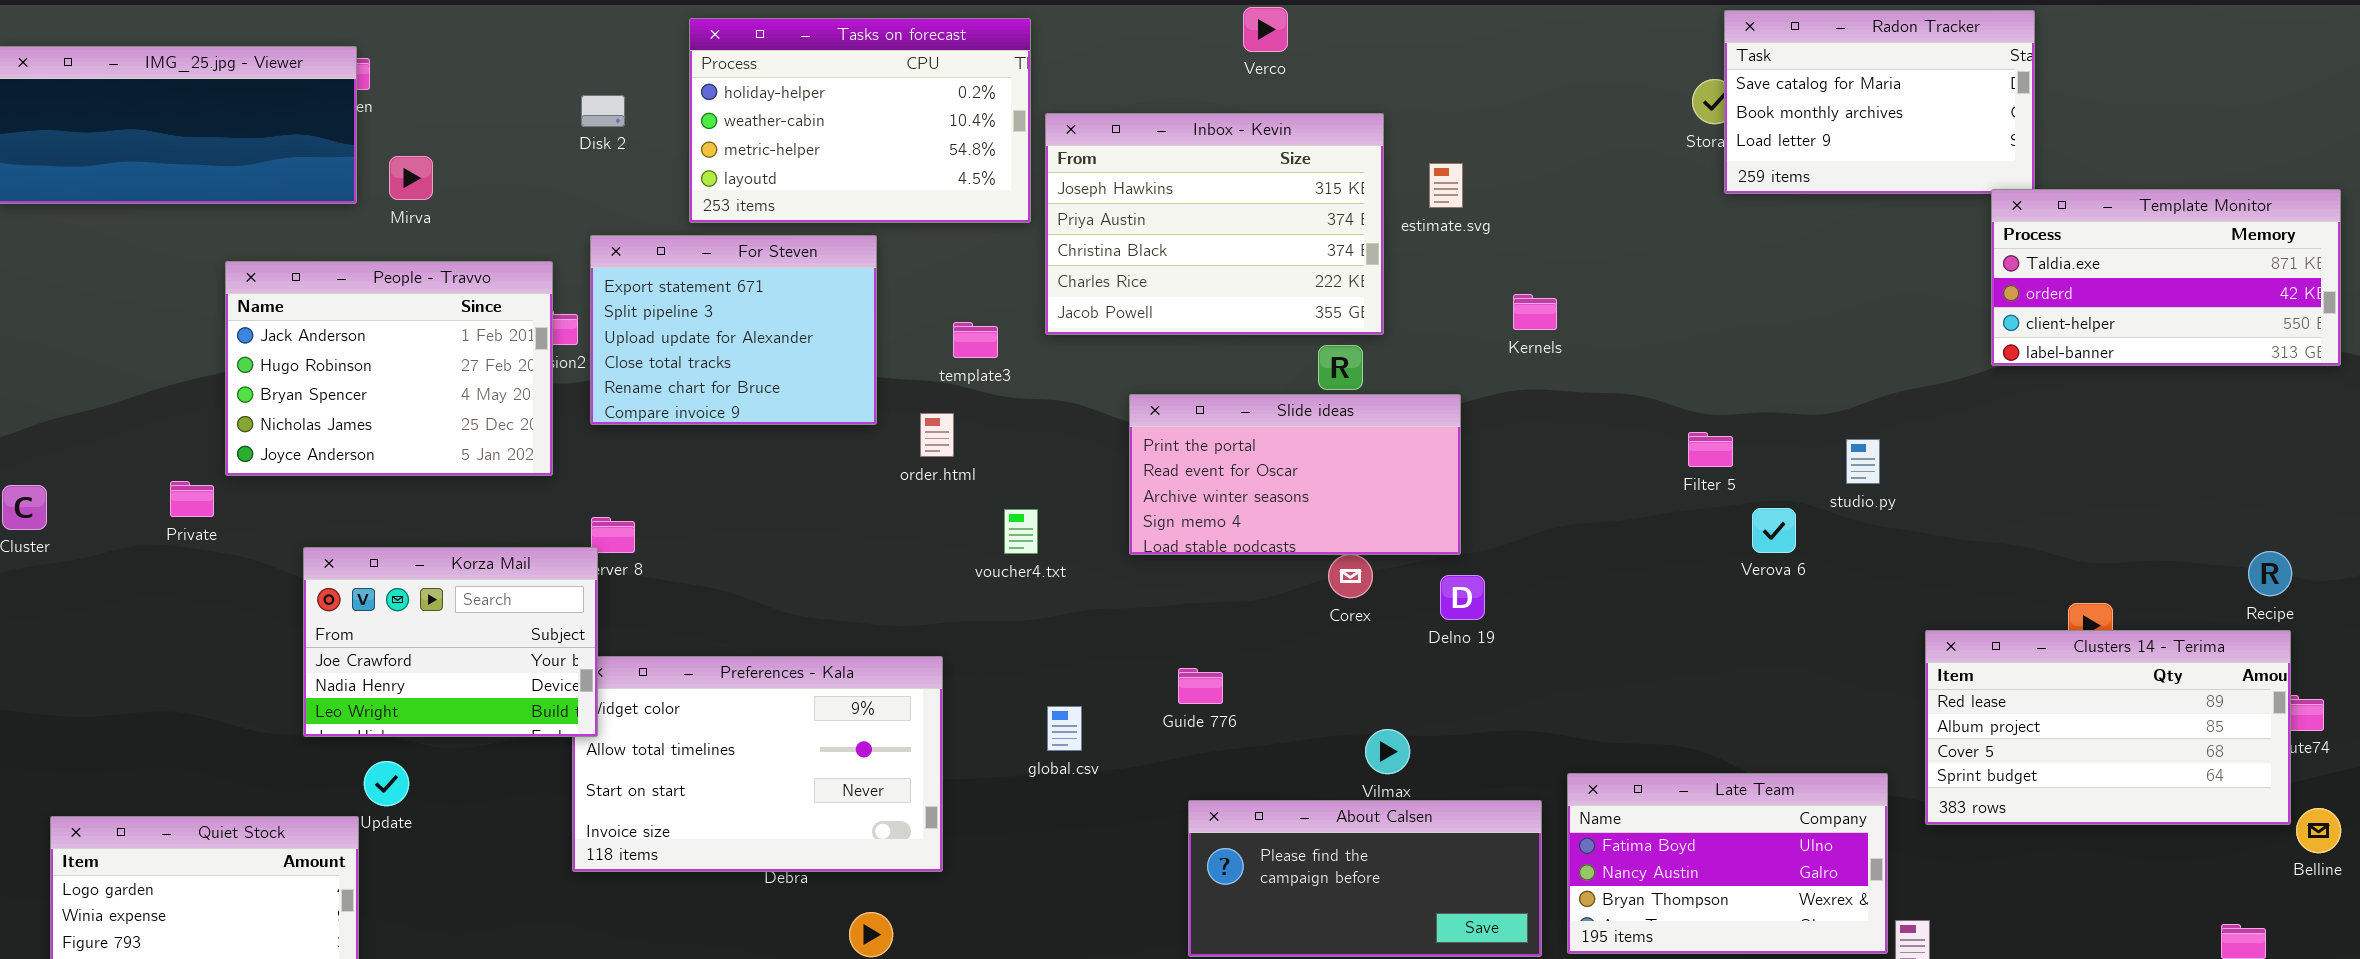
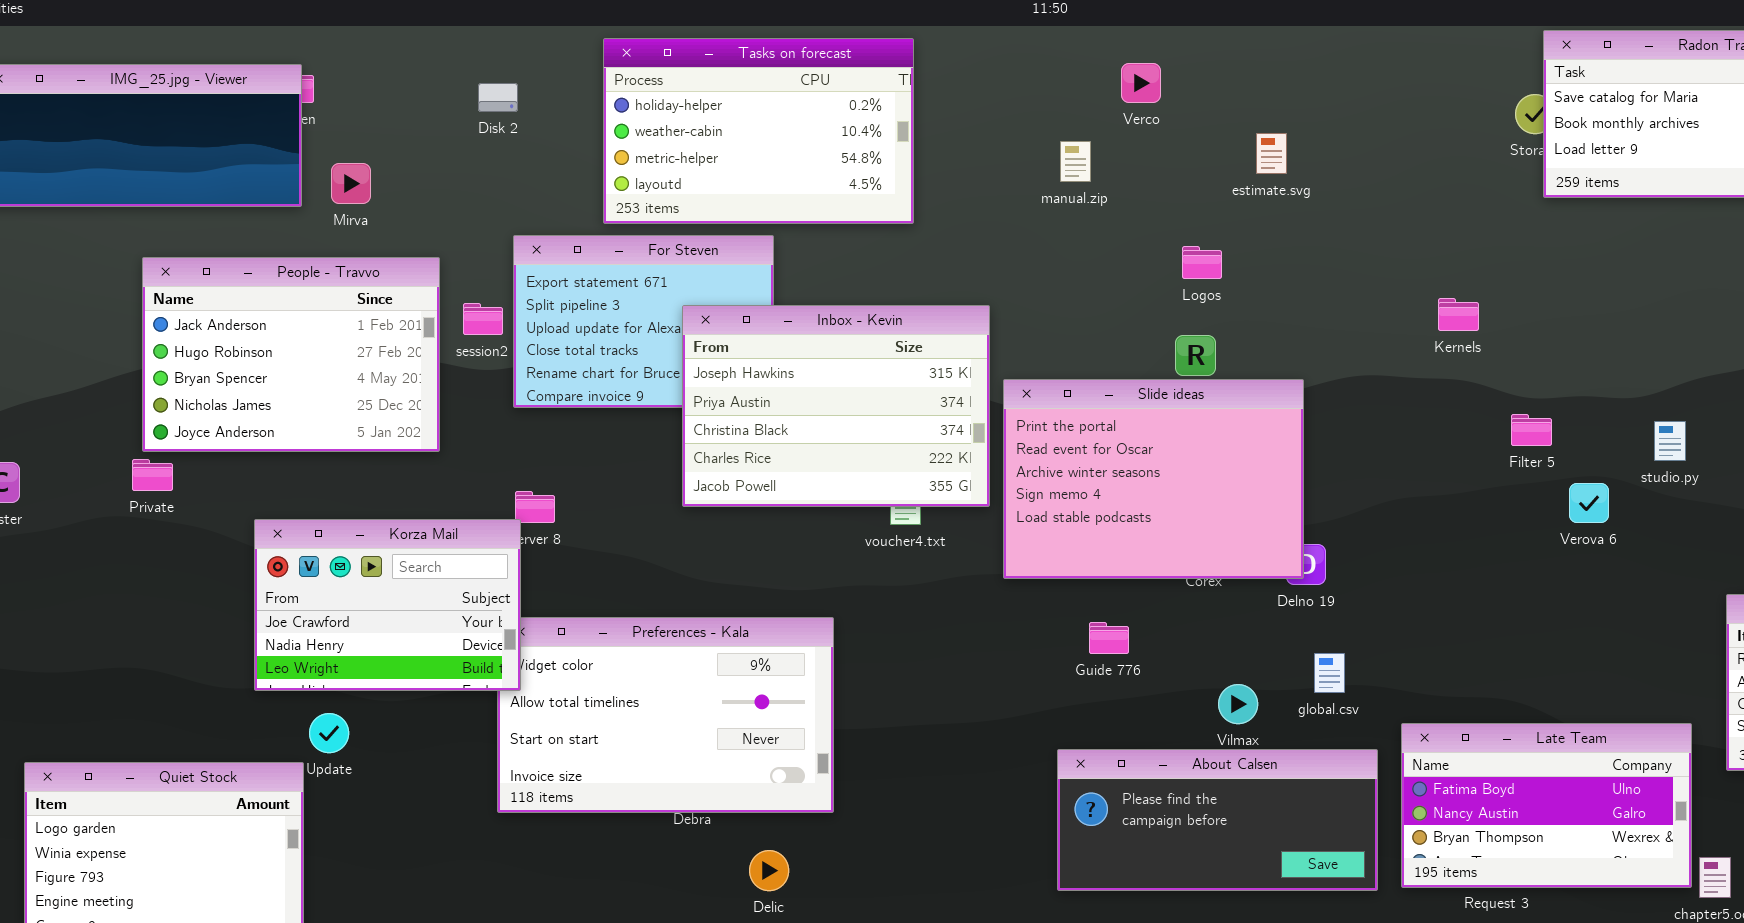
Verco: [1243,7,1288,52] -> [1121,63,1161,103], moved
Disk 2: [581,95,625,127] -> [478,83,518,112], moved
Inbox - Kevin: [1045,113,1384,335] -> [682,305,990,507], moved
estimate.svg: [1429,163,1463,208] -> [1256,133,1287,174], moved
People - Travvo: [225,261,553,476] -> [142,257,440,452], moved
Kernels: [1513,294,1557,330] -> [1438,298,1479,331], moved
Slide ideas: [1129,394,1461,555] -> [1003,379,1304,579], resized
Guide 776: [1178,668,1223,704] -> [1089,622,1129,654], moved
global.csv: [1047,706,1082,751] -> [1314,653,1345,693], moved

